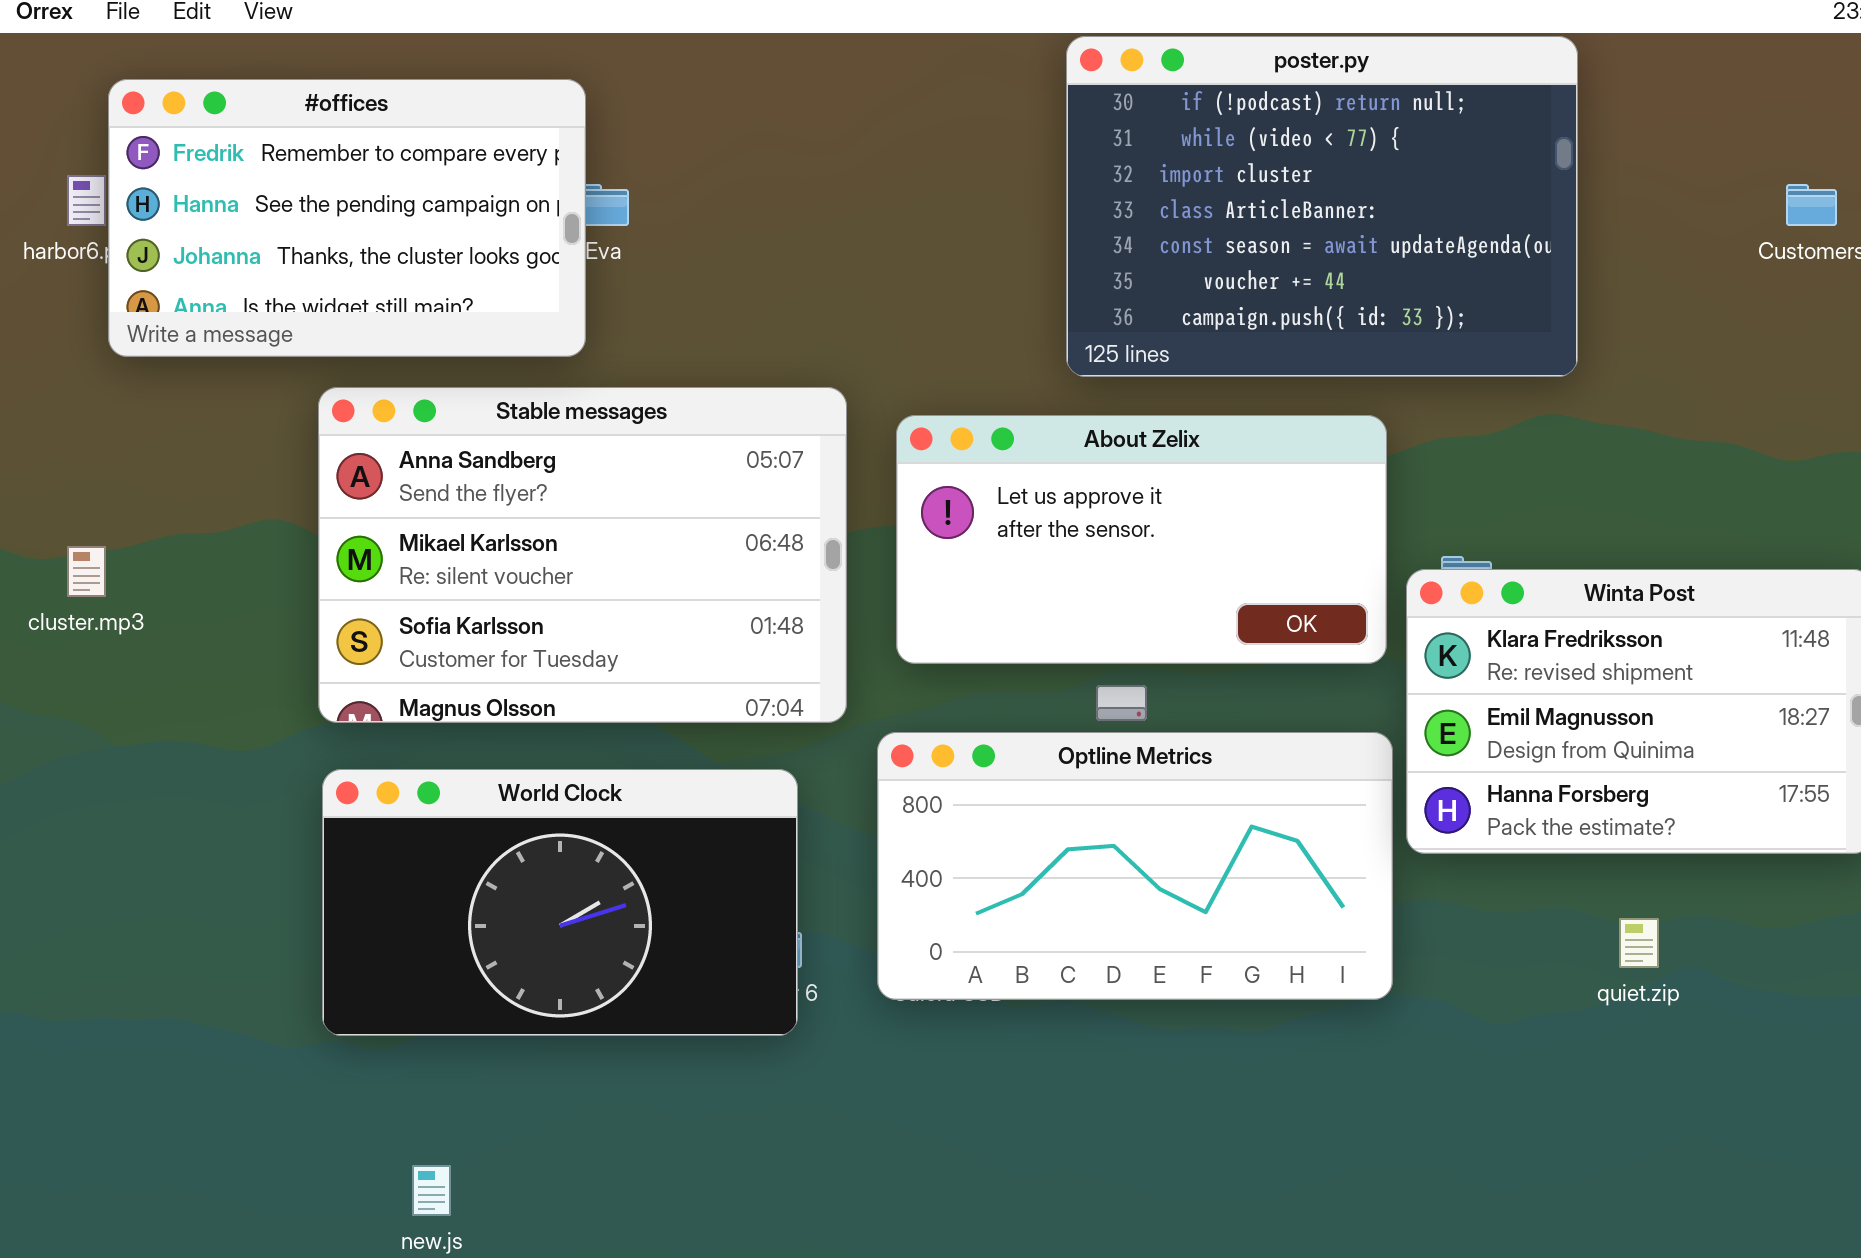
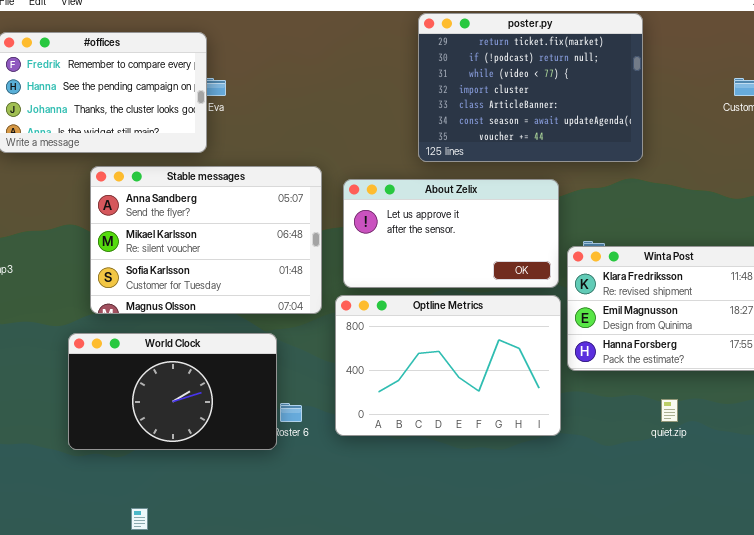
poster.py: [1066,36,1578,377] -> [418,13,643,162], scrolled up 1 row
Optline Metrics: [877,732,1393,1000] -> [335,295,561,436], resized
World Clock: [322,769,798,1036] -> [68,333,277,450], moved

